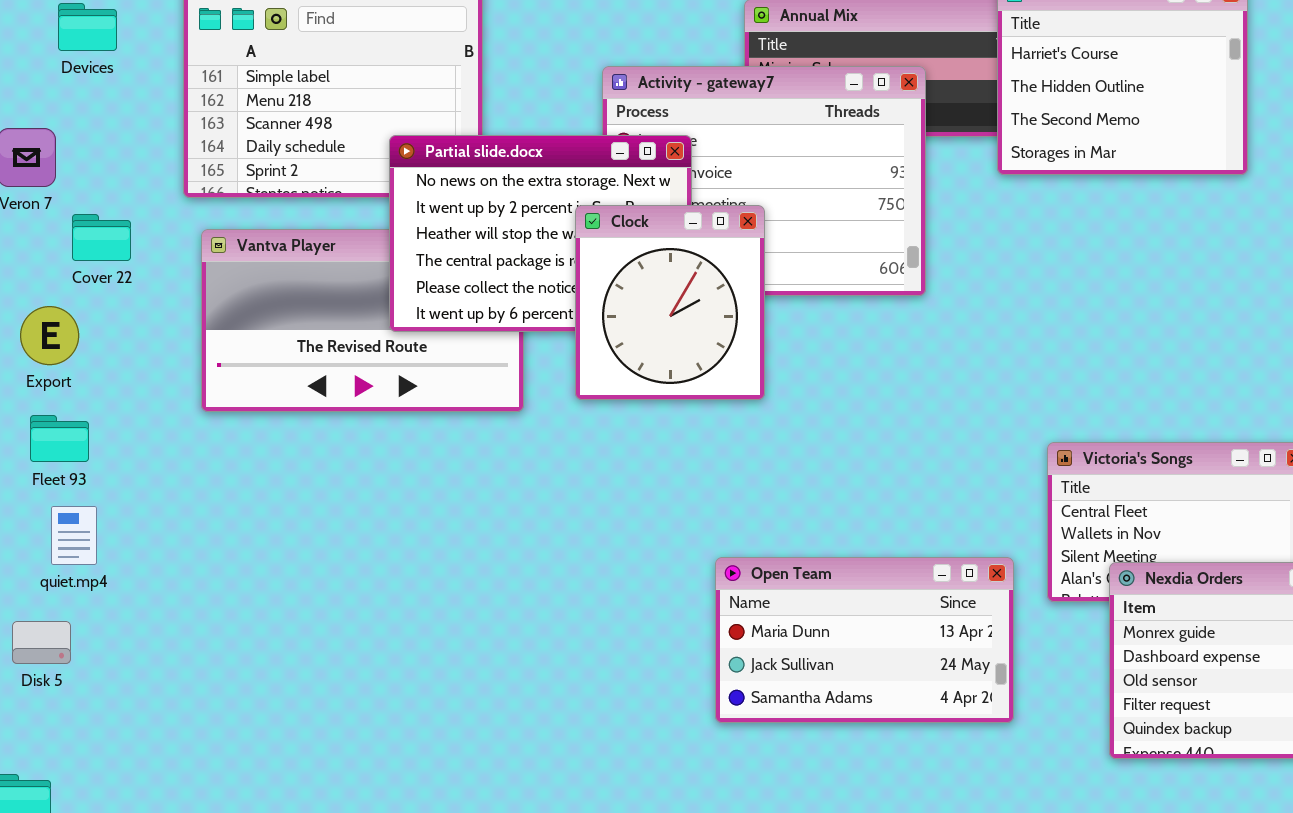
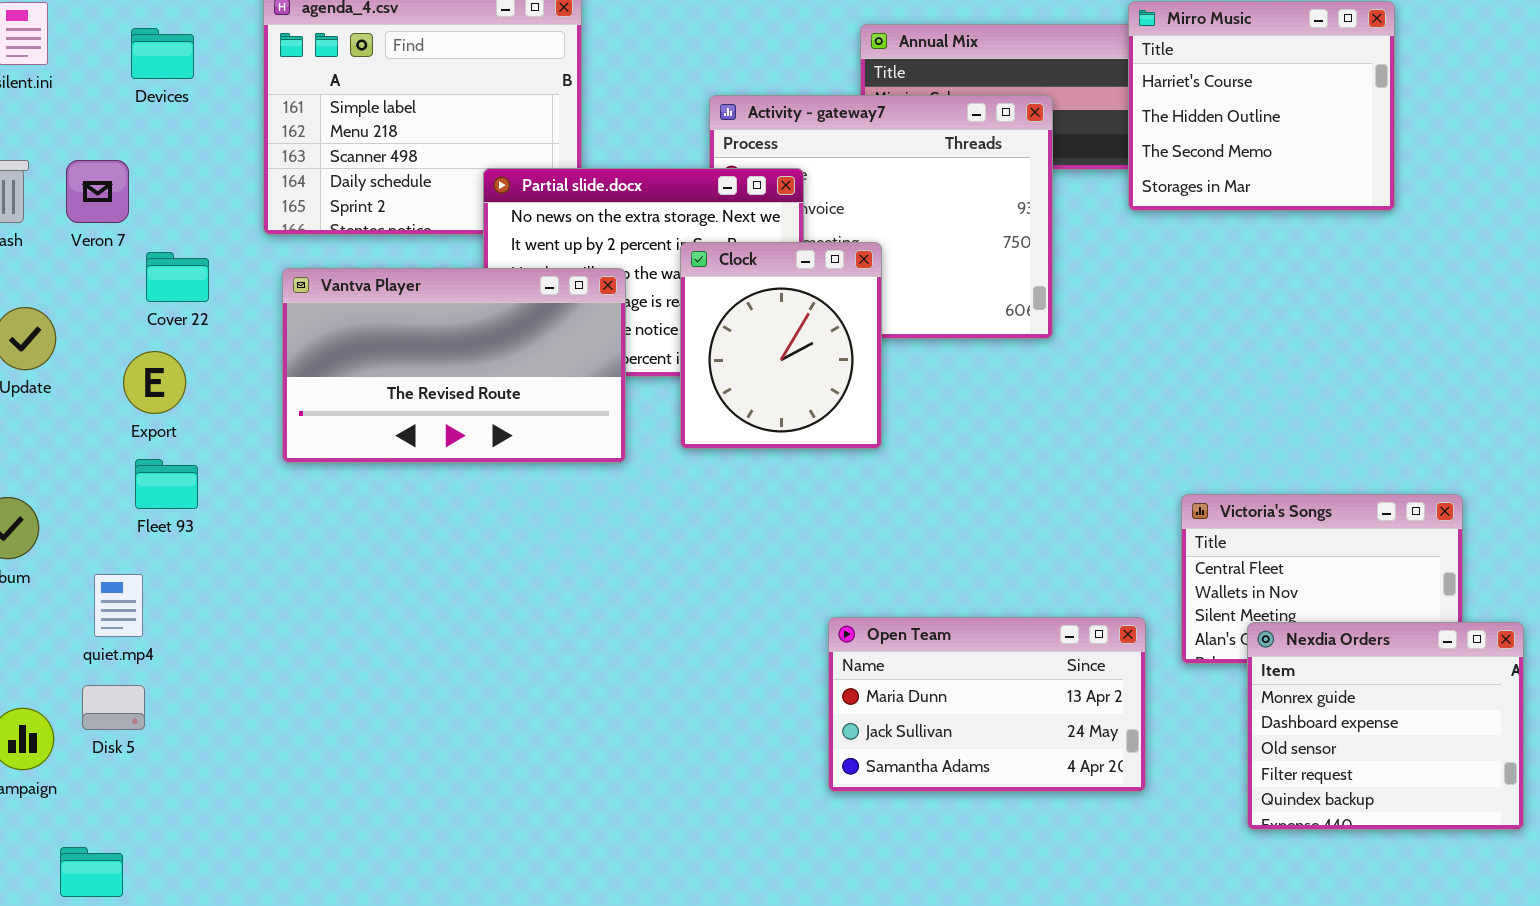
Vantva Player: [201,229,524,412] -> [282,268,626,463], raised
Export: [20,306,79,365] -> [123,351,186,414], moved
Fleet 93: [30,415,89,462] -> [135,459,198,509], moved
quiet.mp4: [51,506,97,565] -> [94,574,143,637], moved

